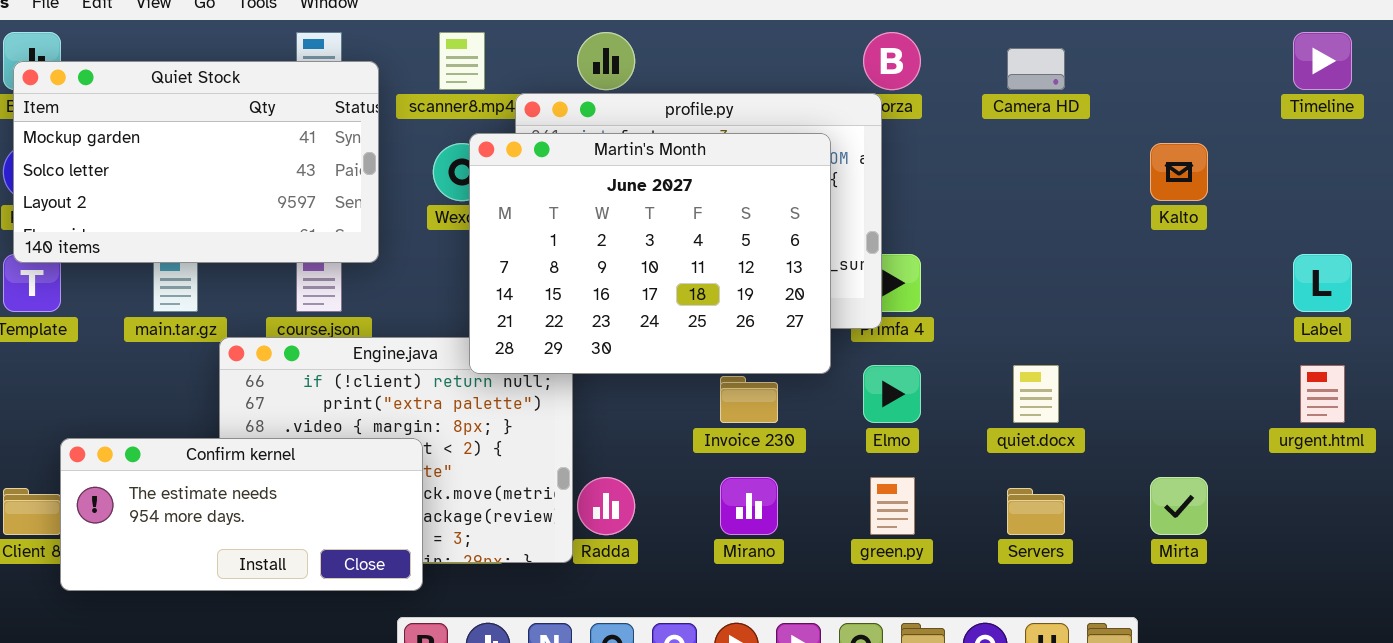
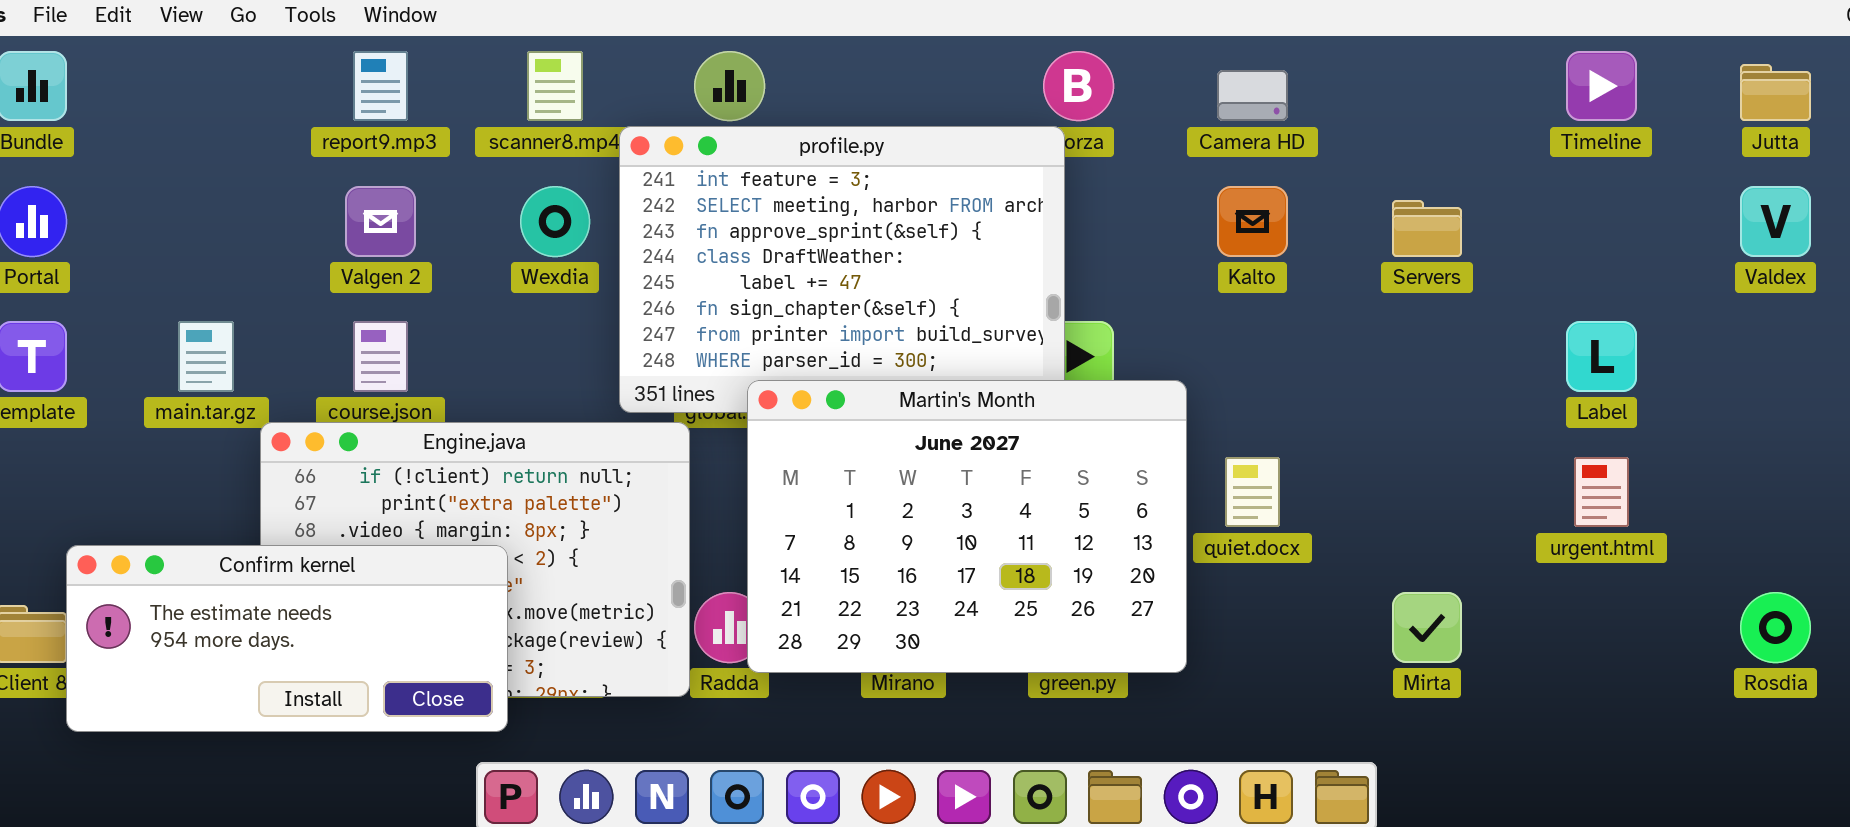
Quiet Stock: [13,61,379,263] -> none, closed
Martin's Month: [469,133,831,374] -> [747,380,1187,673], moved
Kalto: [1150,143,1208,201] -> [1217,186,1288,257], moved
Servers: [1007,488,1065,535] -> [1392,200,1462,257], moved

